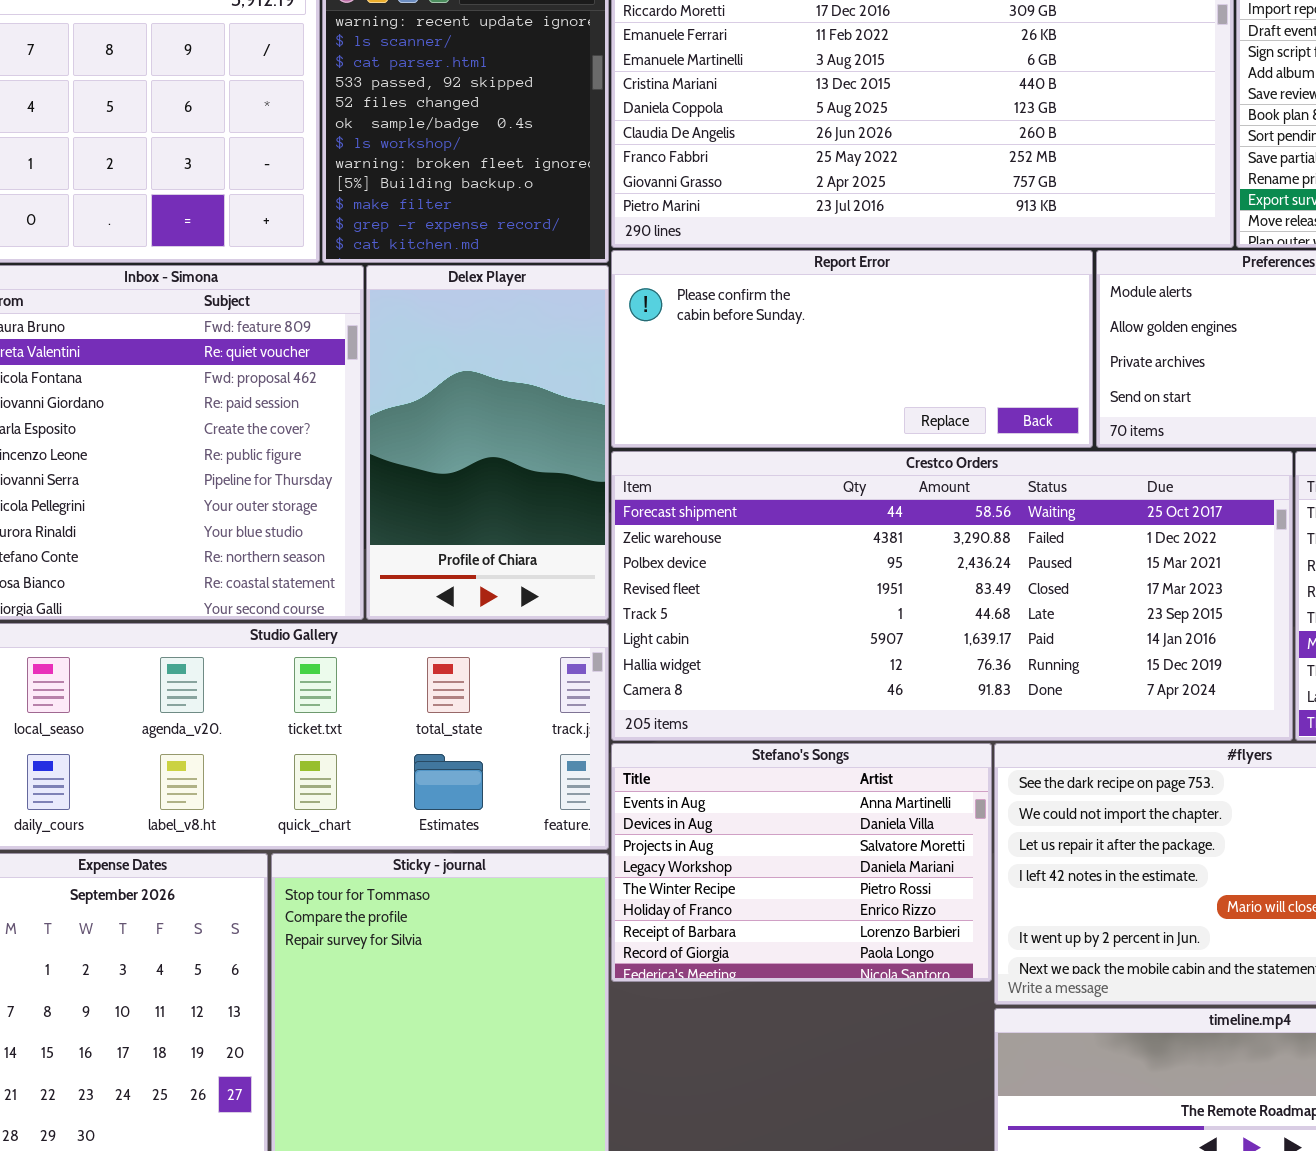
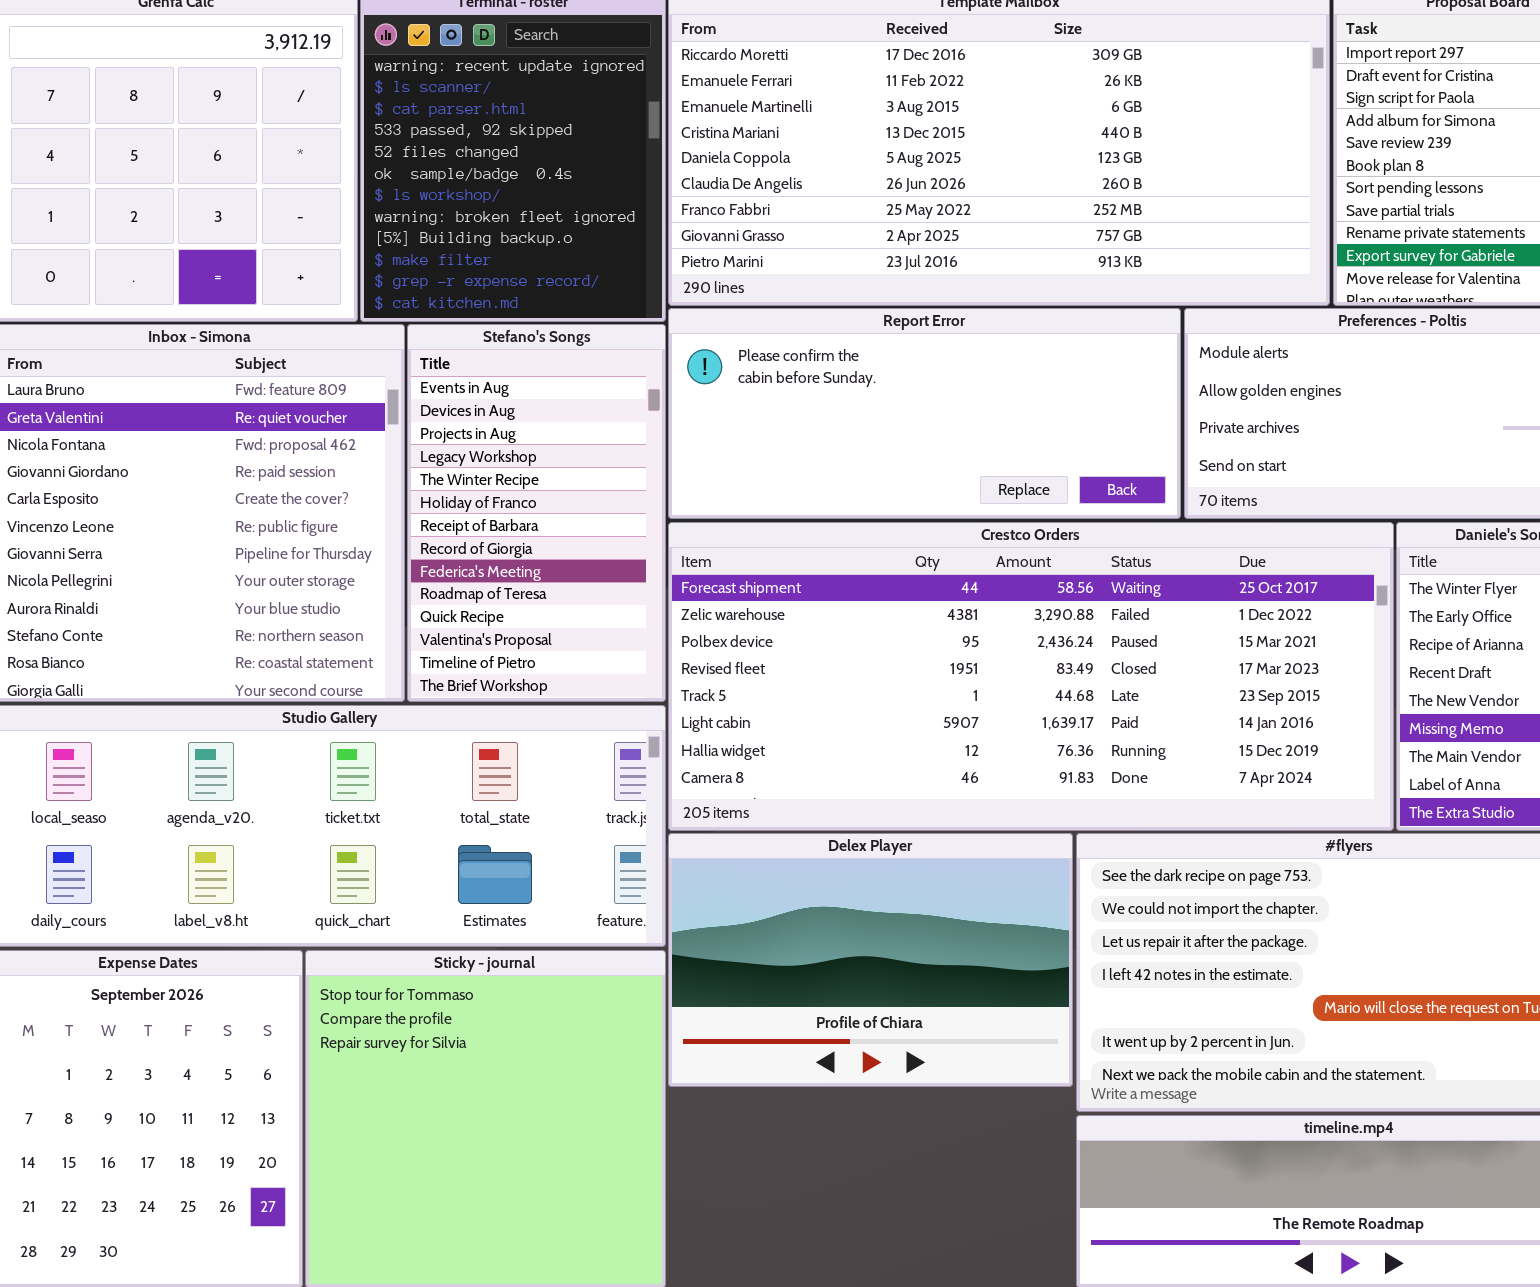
Delex Player: [366,265,609,620] -> [668,833,1073,1087], moved, resized
Stefano's Songs: [611,743,992,982] -> [407,324,666,702], moved, resized

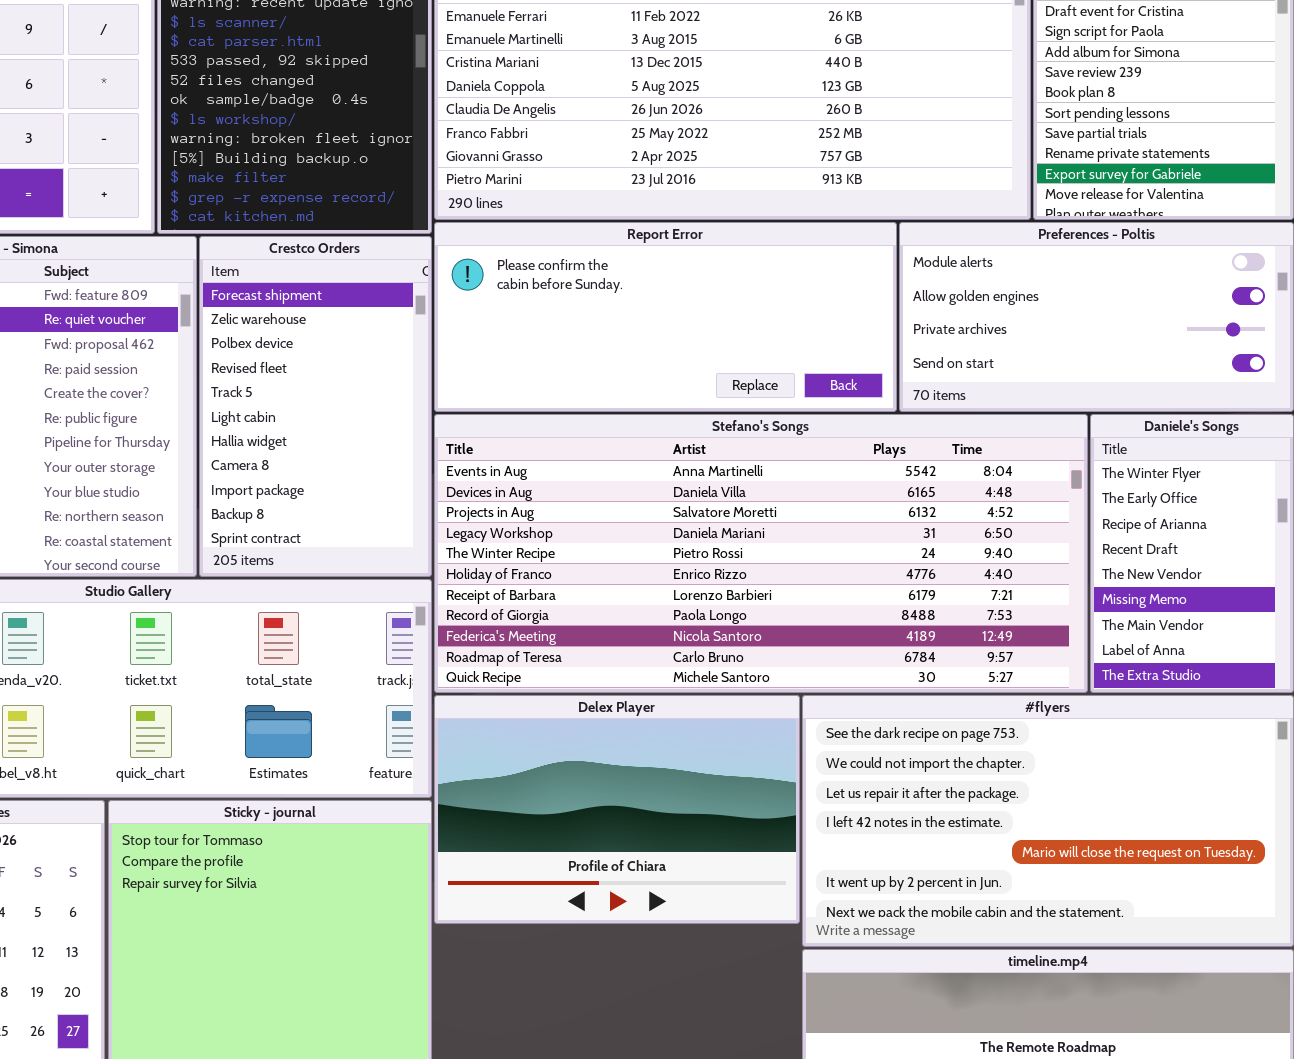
Stefano's Songs: [407,324,666,702] -> [434,414,1088,693], moved, resized
Crestco Orders: [668,522,1394,831] -> [199,236,432,577], moved, resized

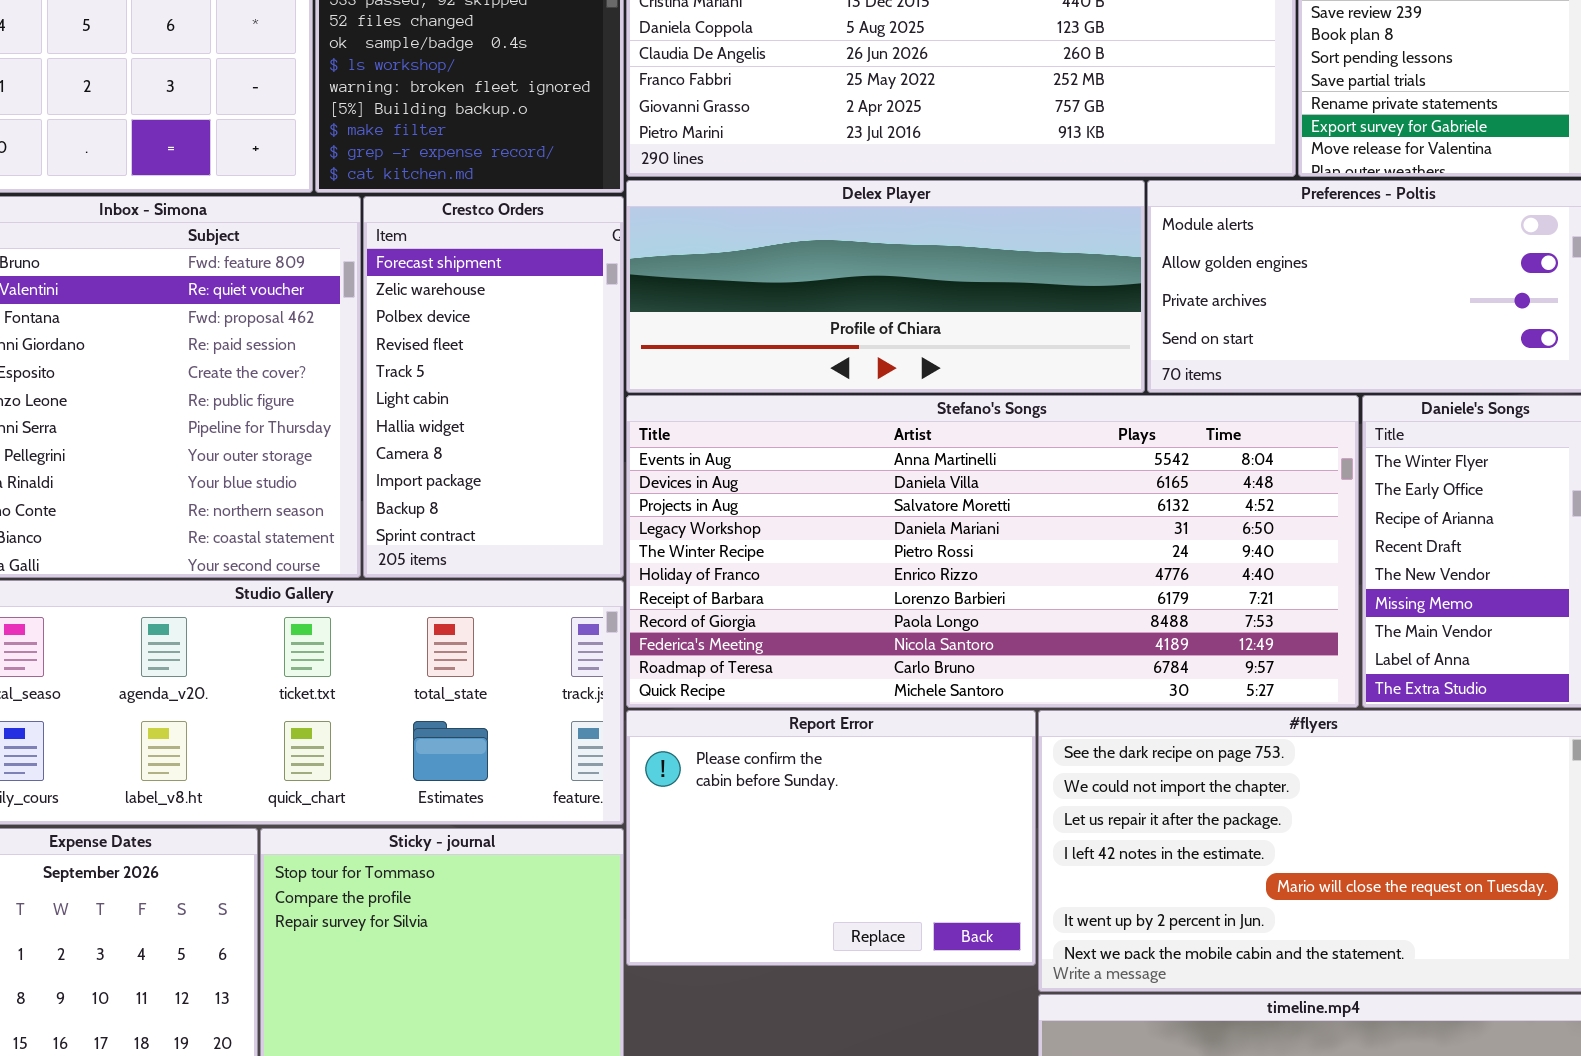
Report Error: [434,222,897,412] -> [626,710,1036,966], moved, resized
Delex Player: [434,695,800,924] -> [626,180,1145,393], moved, resized

